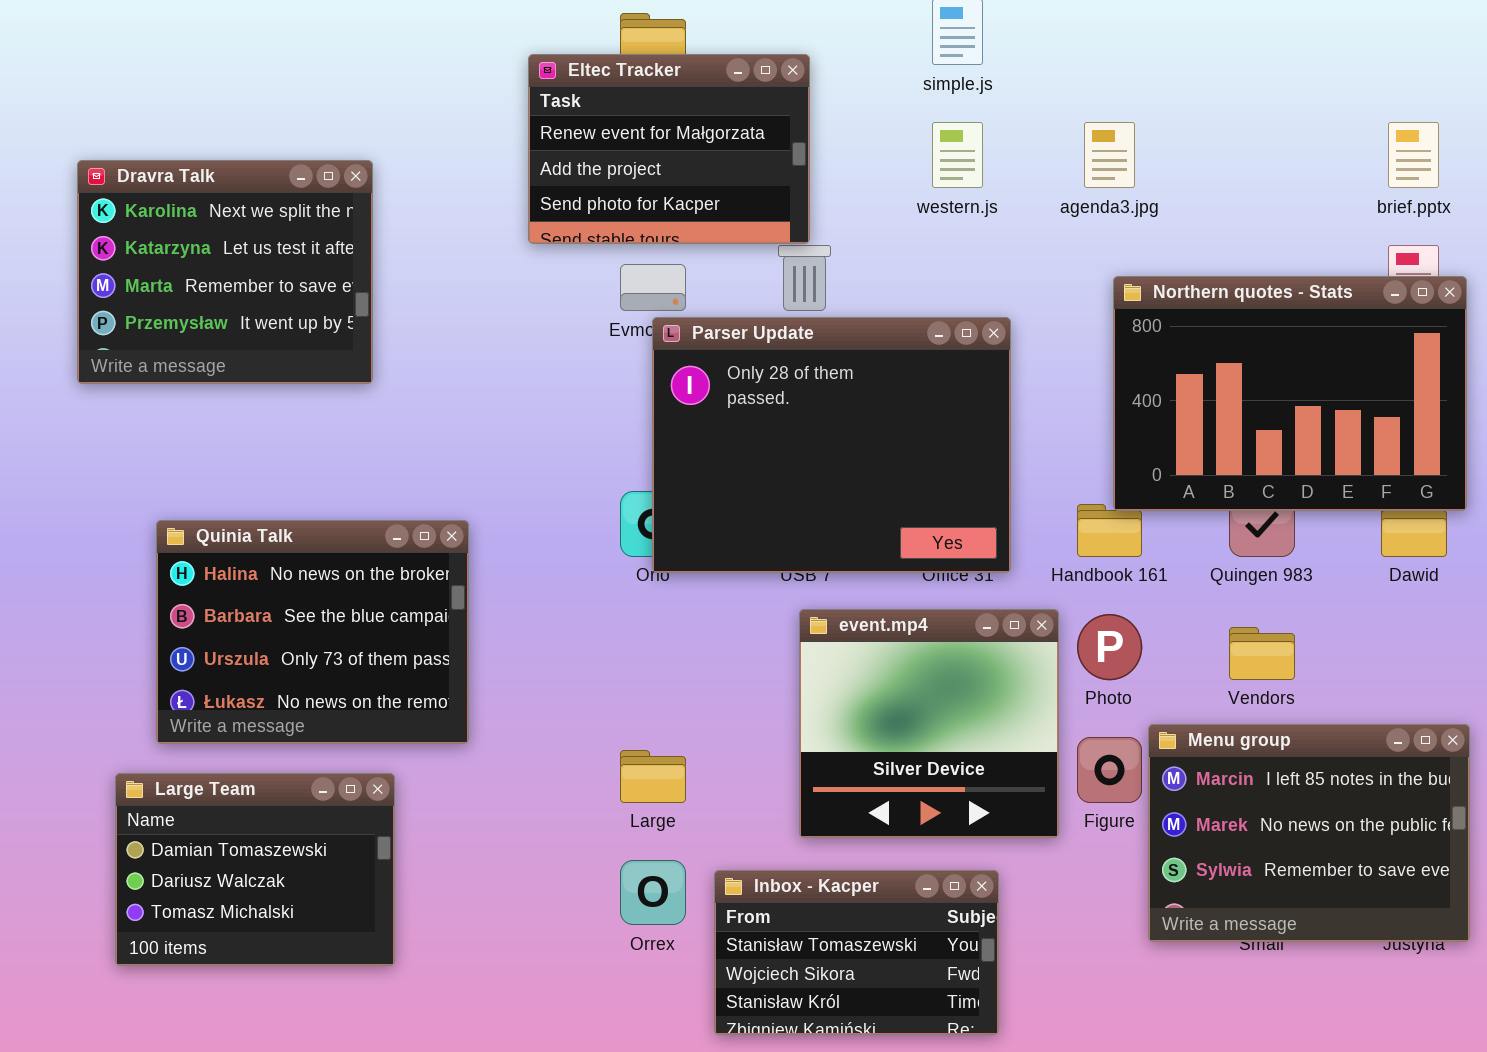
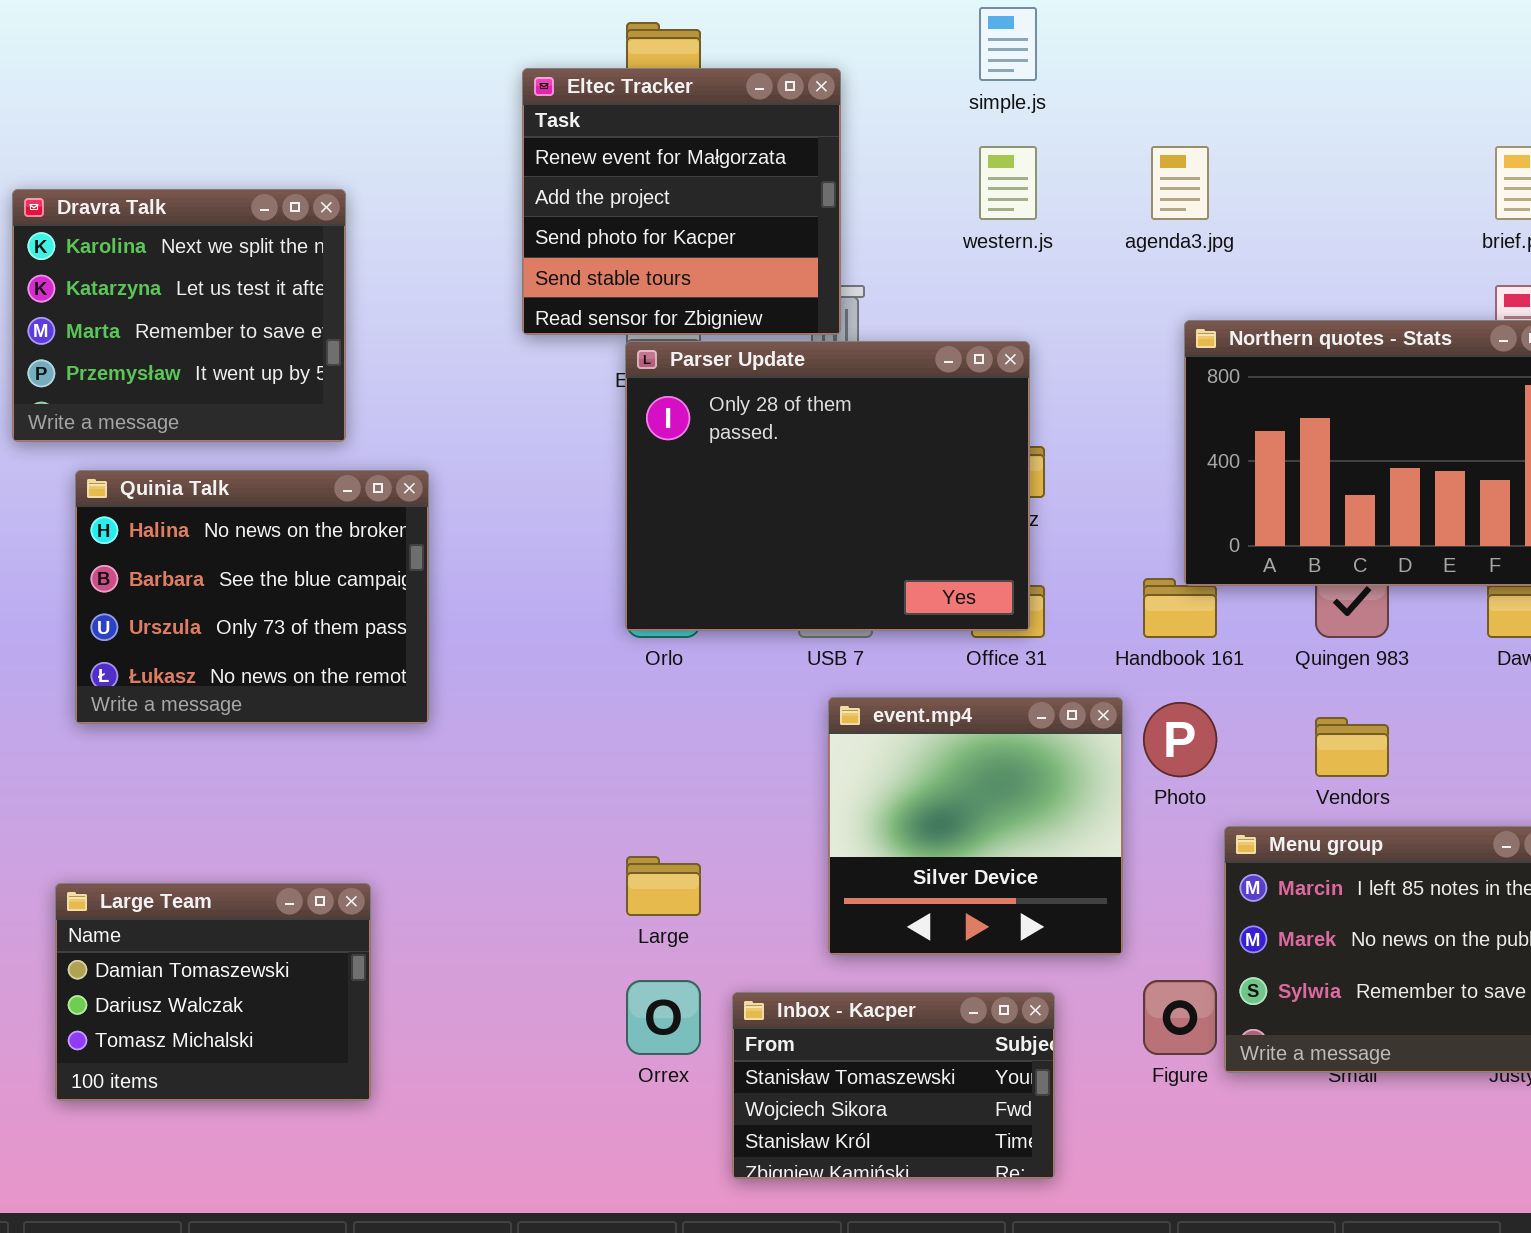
Eltec Tracker: [528,54,810,244] -> [522,68,841,335], resized
Parser Update: [652,317,1011,573] -> [625,341,1030,631], moved
Quinia Talk: [156,520,469,744] -> [75,470,429,724], moved
Figure: [1077,737,1142,803] -> [1143,980,1217,1055], moved

